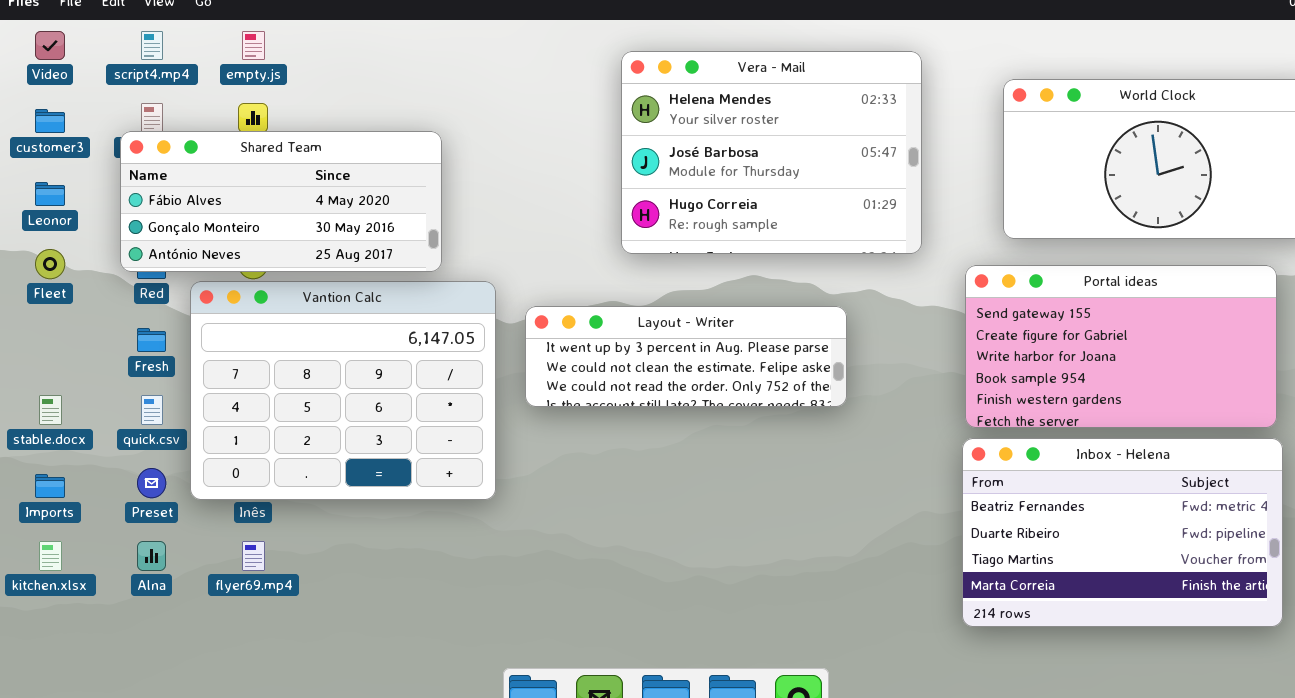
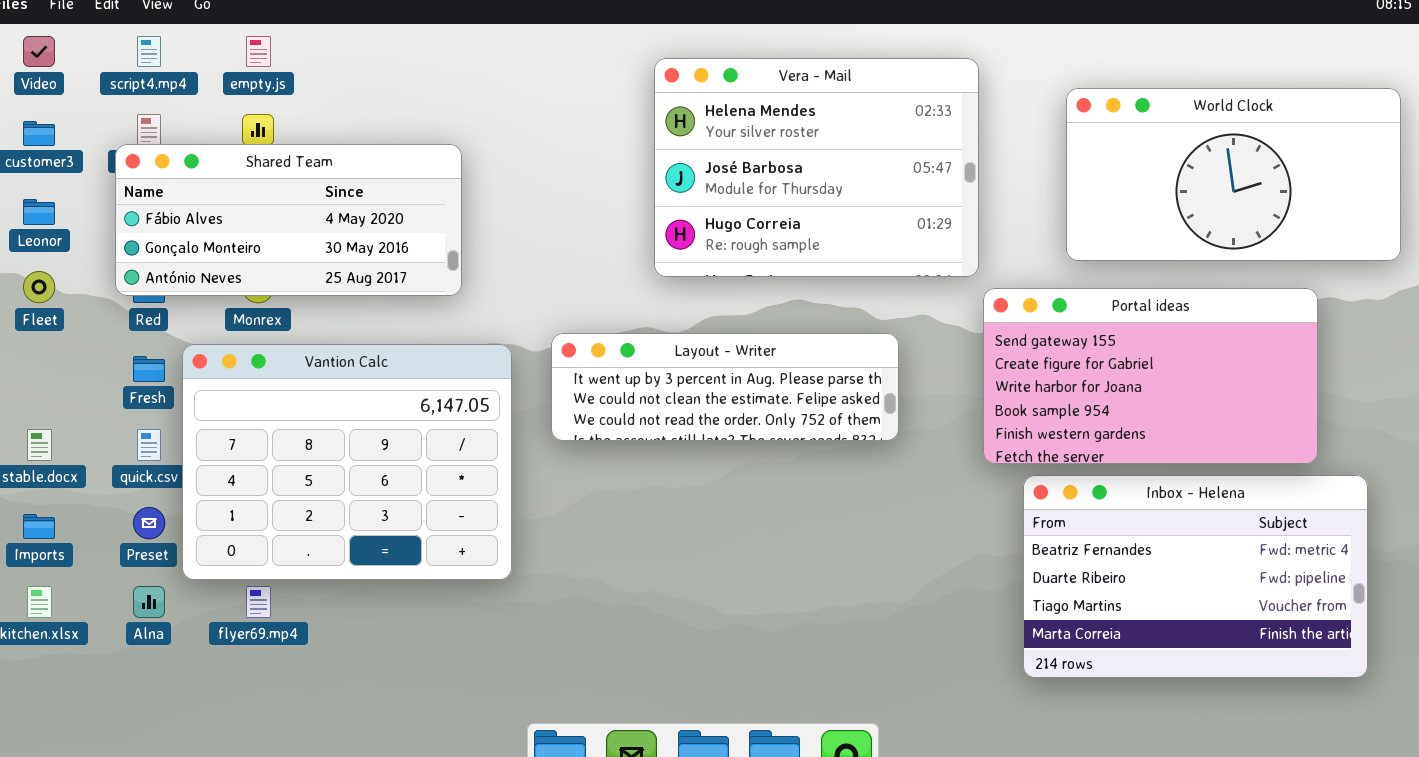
Portal ideas: [965,265,1277,428] -> [983,288,1318,464], moved
Vantion Calc: [190,281,496,500] -> [182,344,512,580], moved

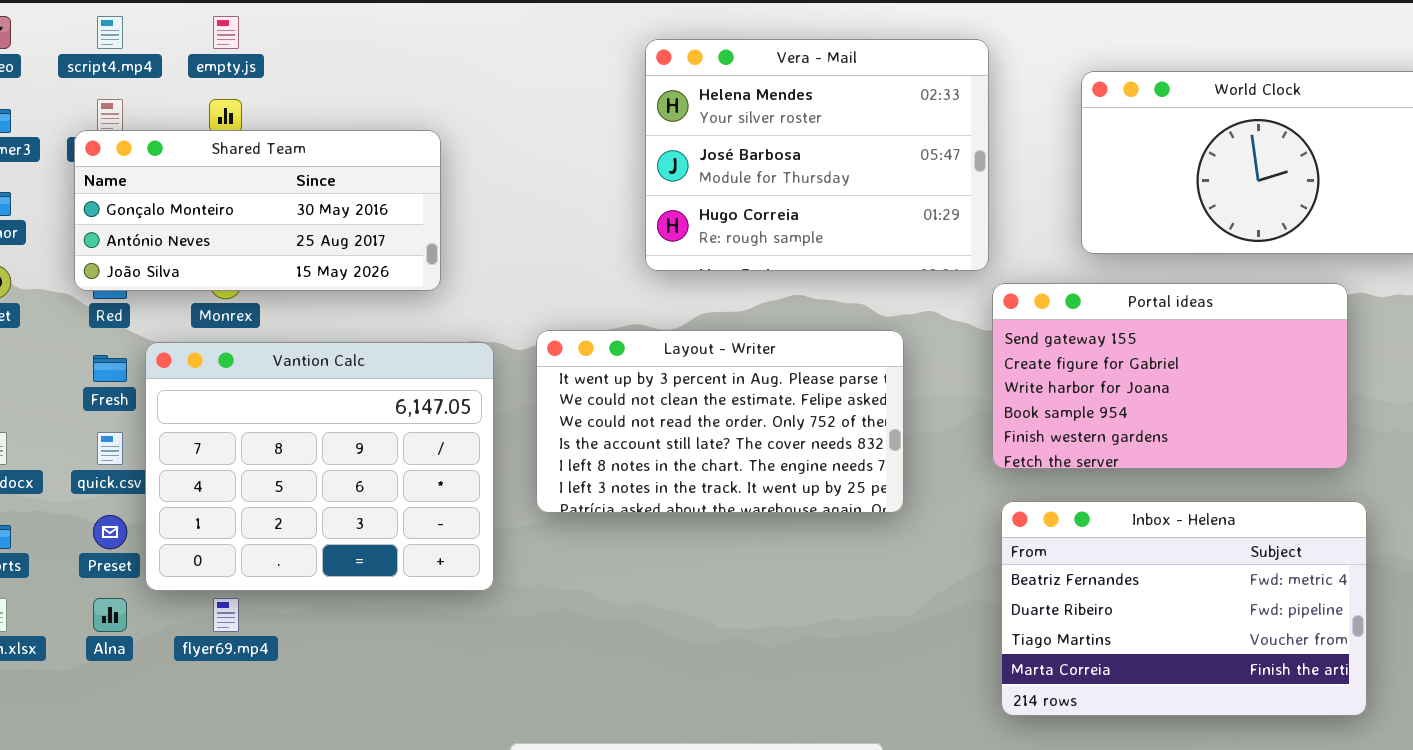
Shared Team: [115,144,462,296] -> [74,130,441,291], scrolled down 1 row
Layout - Writer: [551,333,899,441] -> [536,330,904,513], resized
Inbox - Helena: [1023,475,1368,678] -> [1001,501,1367,716], moved

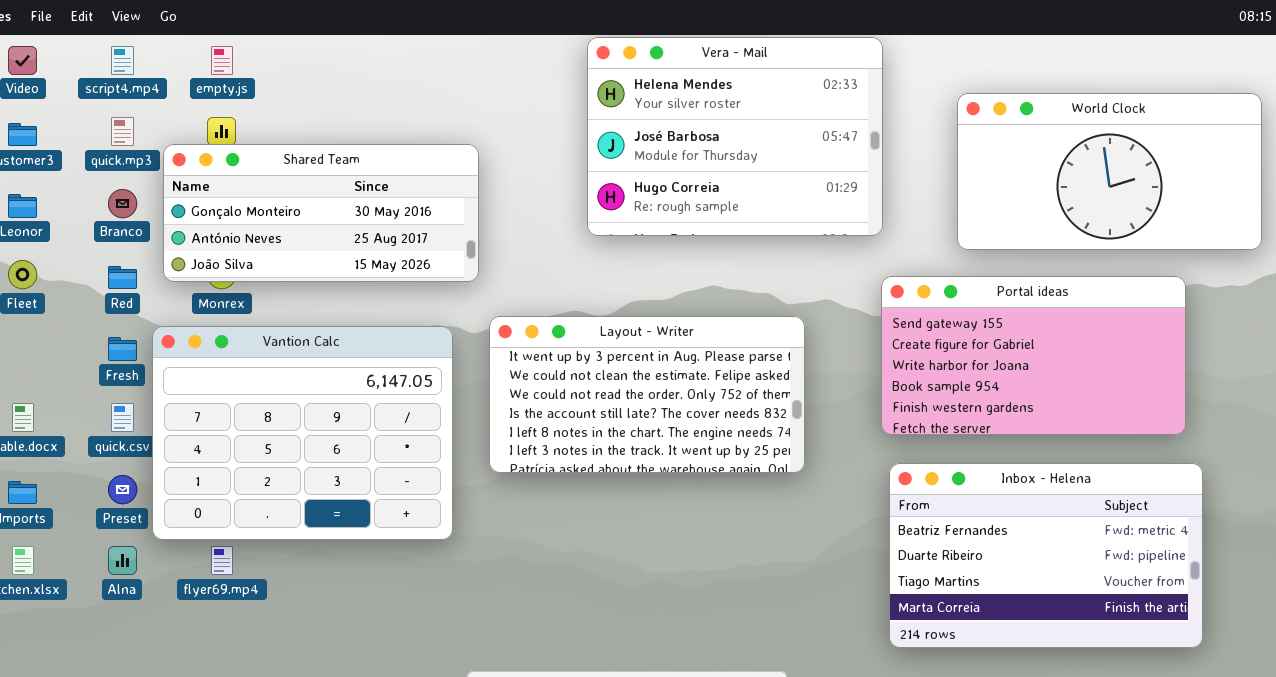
Vera - Mail: [645,39,989,271] -> [587,37,883,236], moved
Shared Team: [74,130,441,291] -> [163,144,479,282], moved

